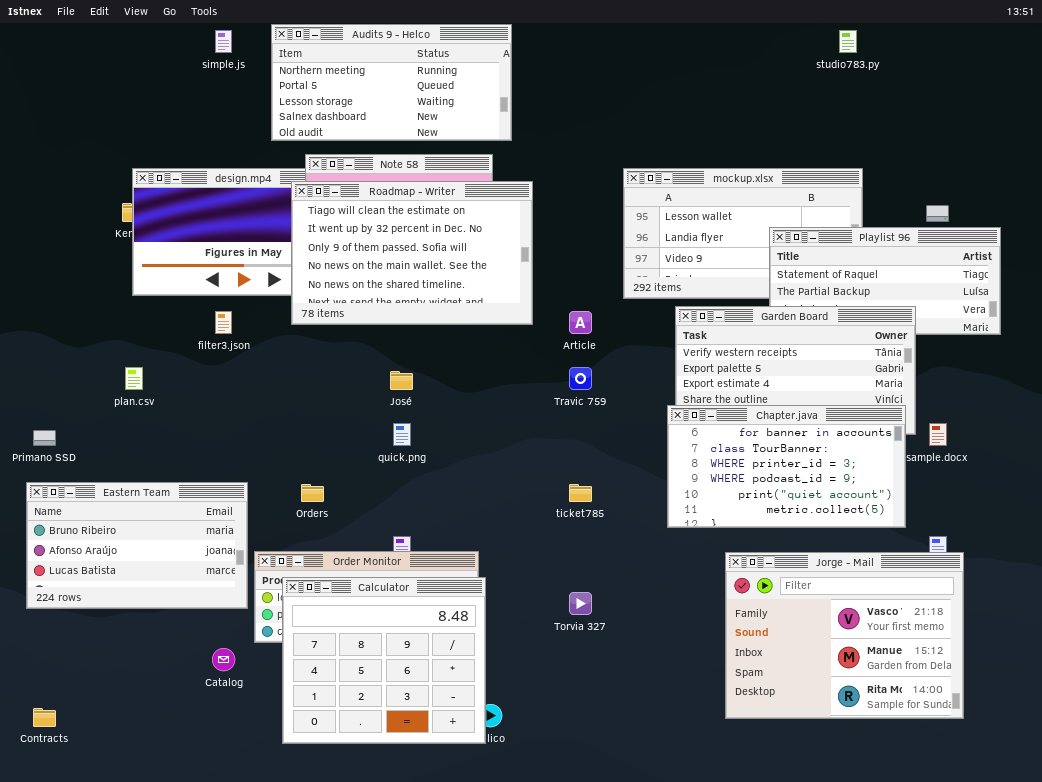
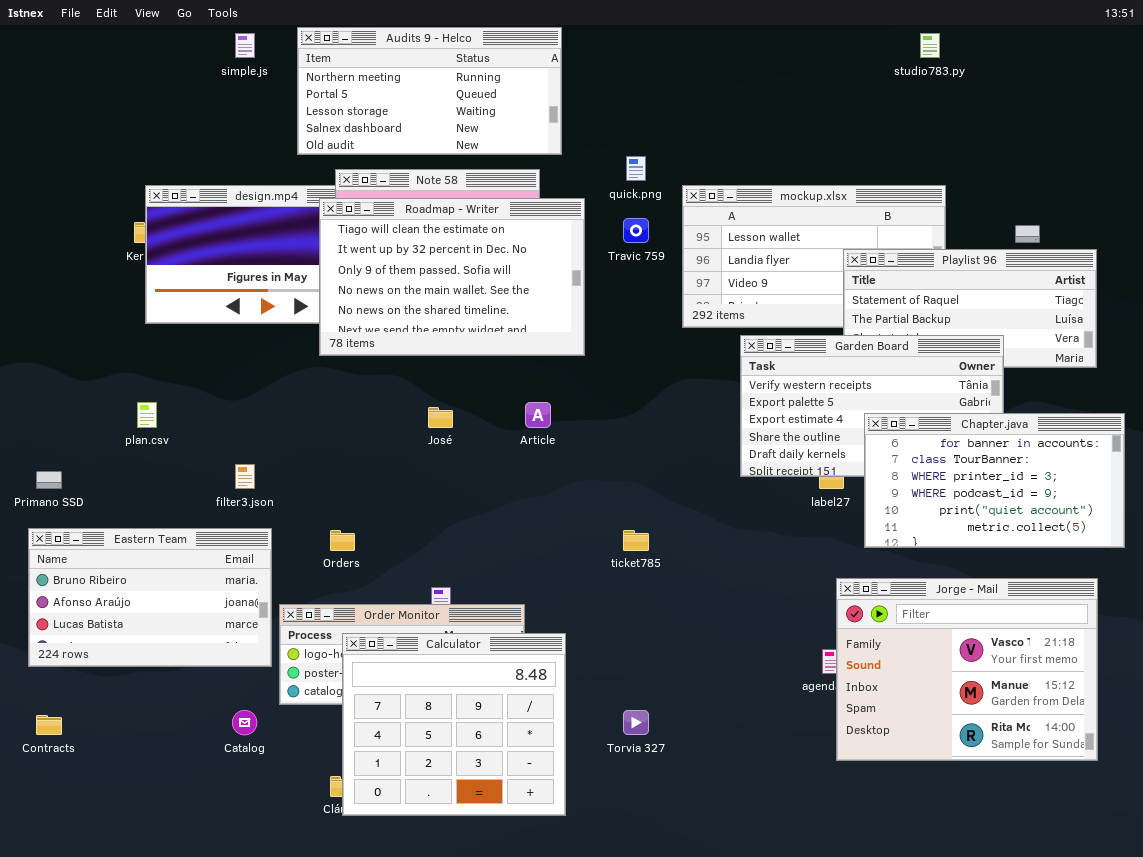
filter3.json: [215,311,232,334] -> [235,464,255,489], moved
Article: [569,311,592,334] -> [525,402,551,428], moved
Travic 759: [569,367,592,390] -> [623,218,649,243], moved
Chapter.java: [667,405,906,528] -> [864,413,1125,548], moved
quick.png: [393,423,411,446] -> [626,156,646,181], moved
Jorge - Mail: [725,552,964,719] -> [836,578,1098,761], moved
Calculator: [282,577,486,744] -> [342,633,566,816], moved
Torvia 327: [569,592,592,615] -> [623,710,649,735], moved
Contracts: [33,708,56,727] -> [36,715,62,735], moved

